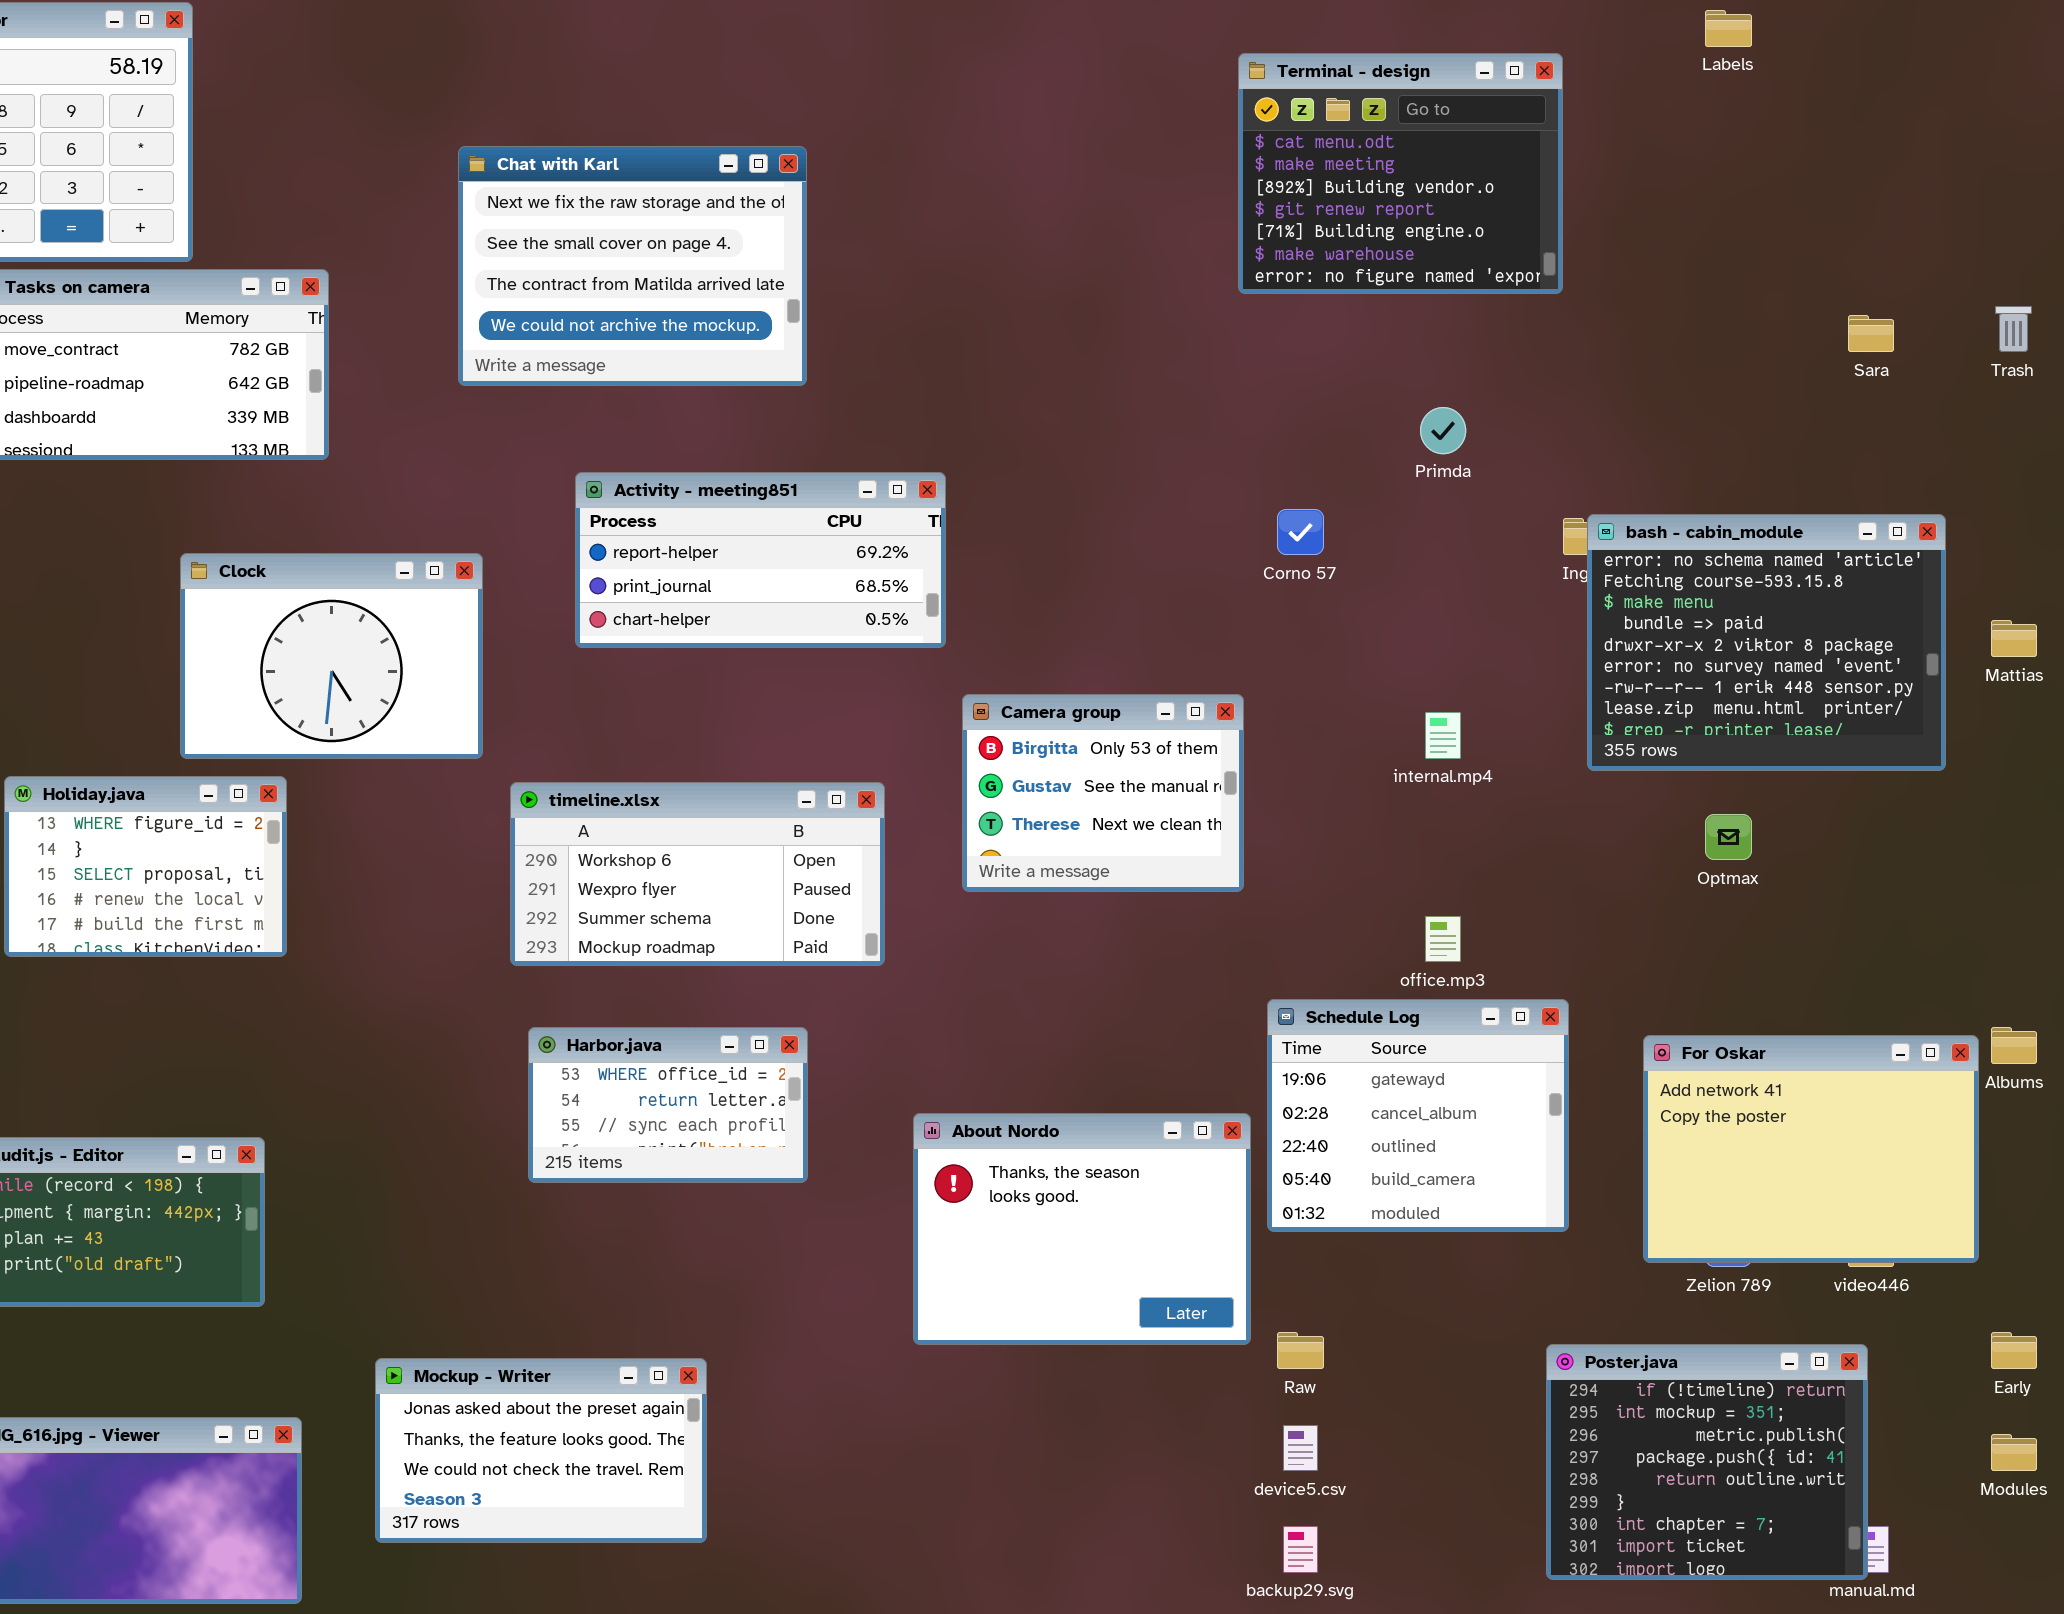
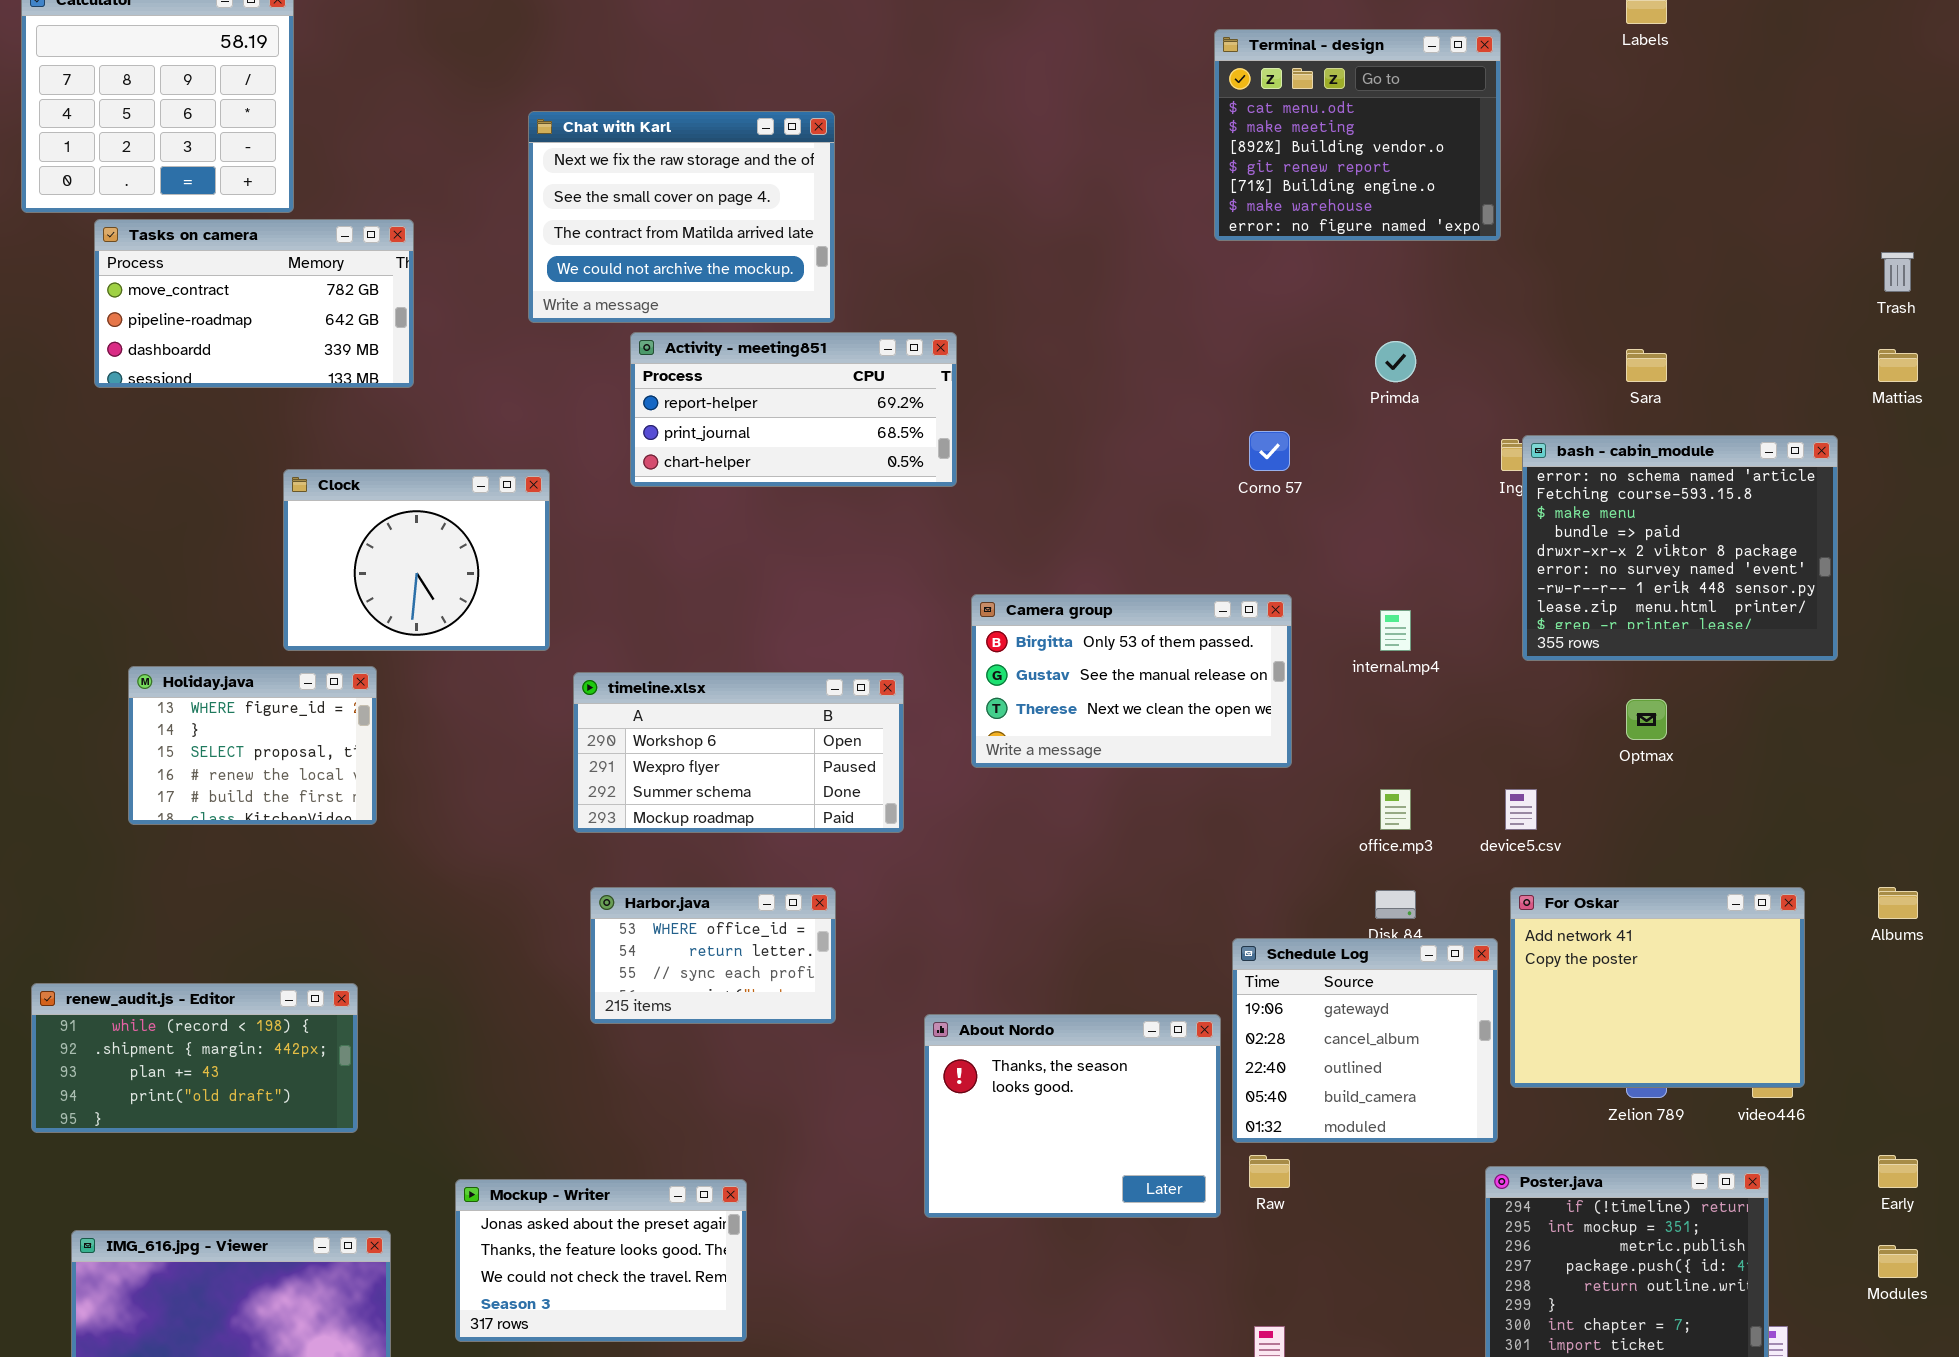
Sara: [1848,315,1894,352] -> [1626,349,1667,382], moved
Activity - meeting851: [575,472,946,648] -> [630,332,957,487], moved
Mattias: [1991,620,2037,657] -> [1878,349,1918,382], moved
Camera group: [962,694,1244,892] -> [971,594,1292,768], resized
Schedule Log: [1267,999,1569,1232] -> [1232,938,1498,1143], moved
For Oskar: [1643,1035,1979,1263] -> [1510,887,1805,1088], moved
About Nordo: [913,1113,1251,1345] -> [924,1014,1221,1218], moved
device5.csv: [1283,1425,1318,1471] -> [1505,789,1537,830], moved

